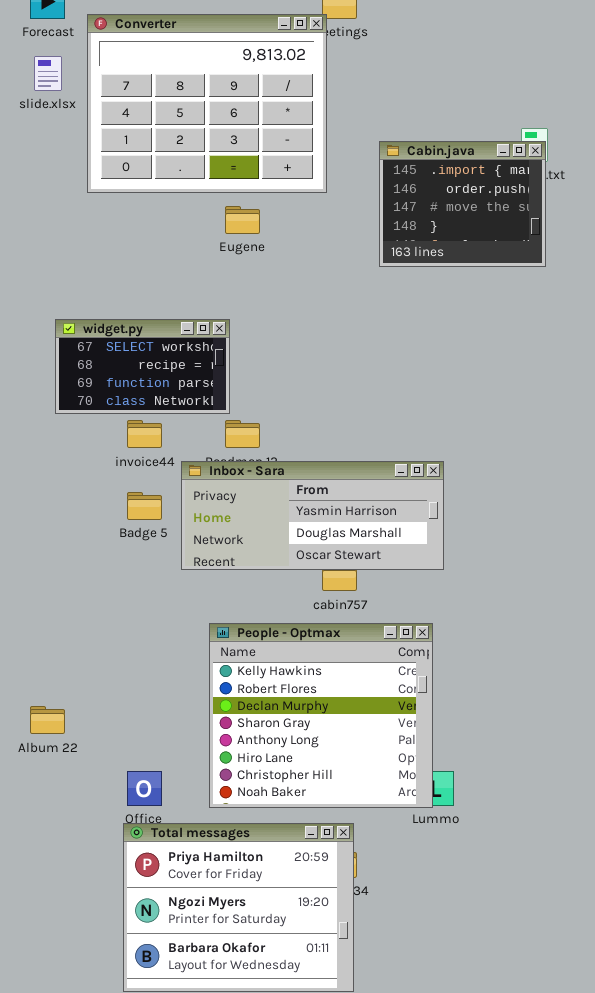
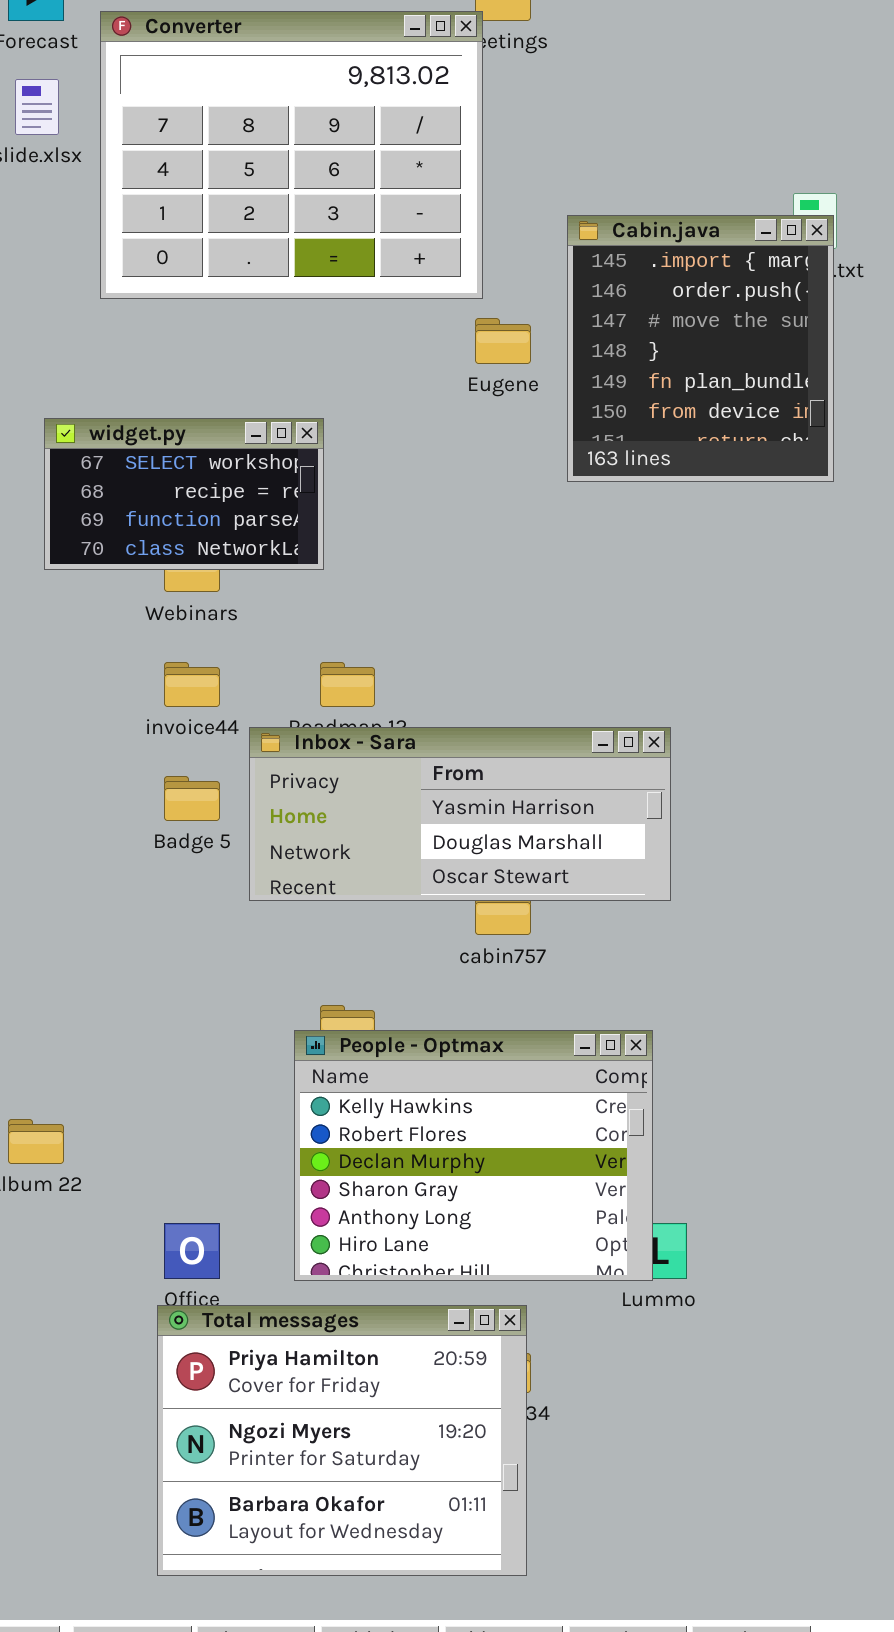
Cabin.java: [379,141,546,267] -> [567,215,834,482], resized
Eugene: [225,206,260,234] -> [475,318,531,364], moved
widget.py: [55,319,230,414] -> [44,418,324,570], moved
People - Optmax: [209,623,433,808] -> [294,1030,653,1281], resized

